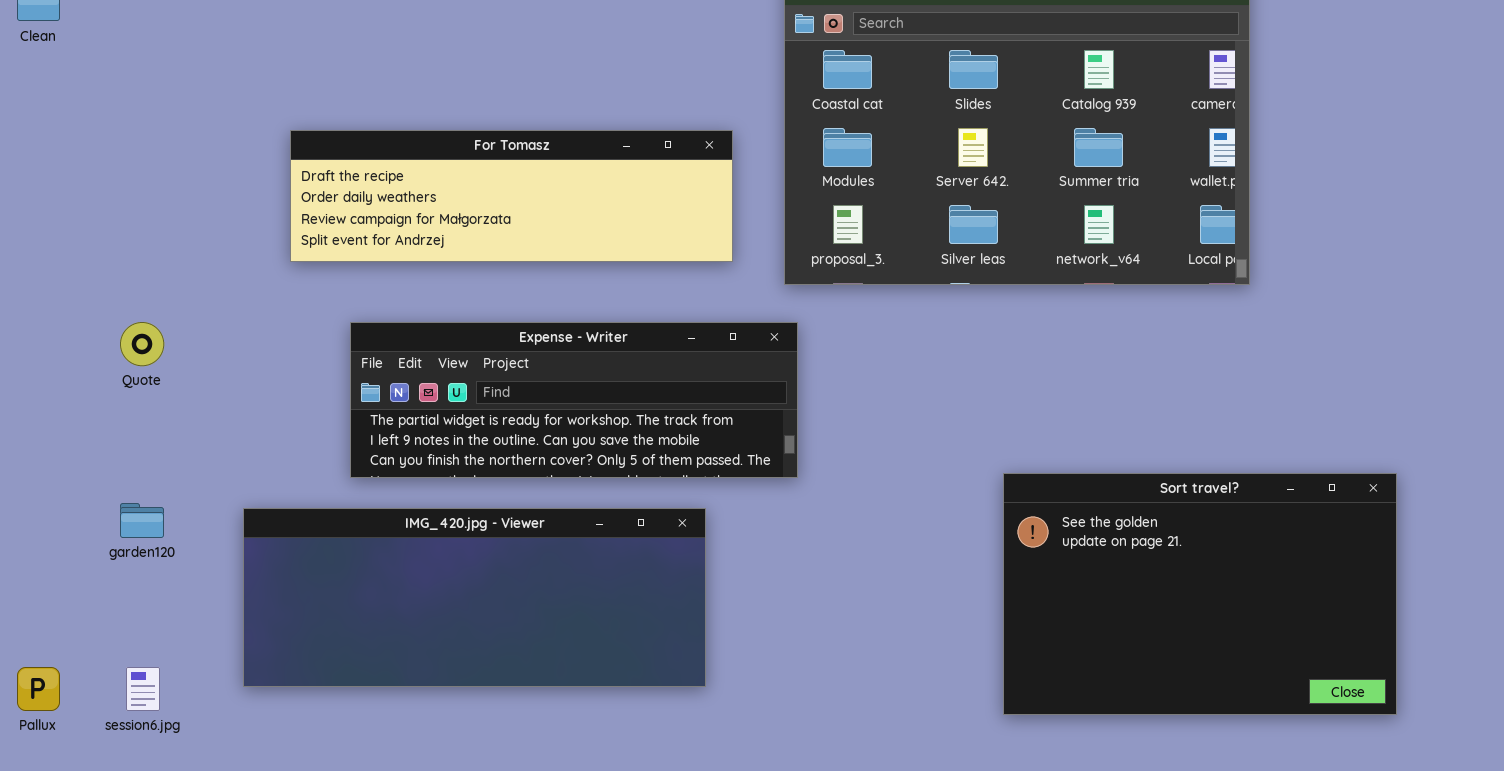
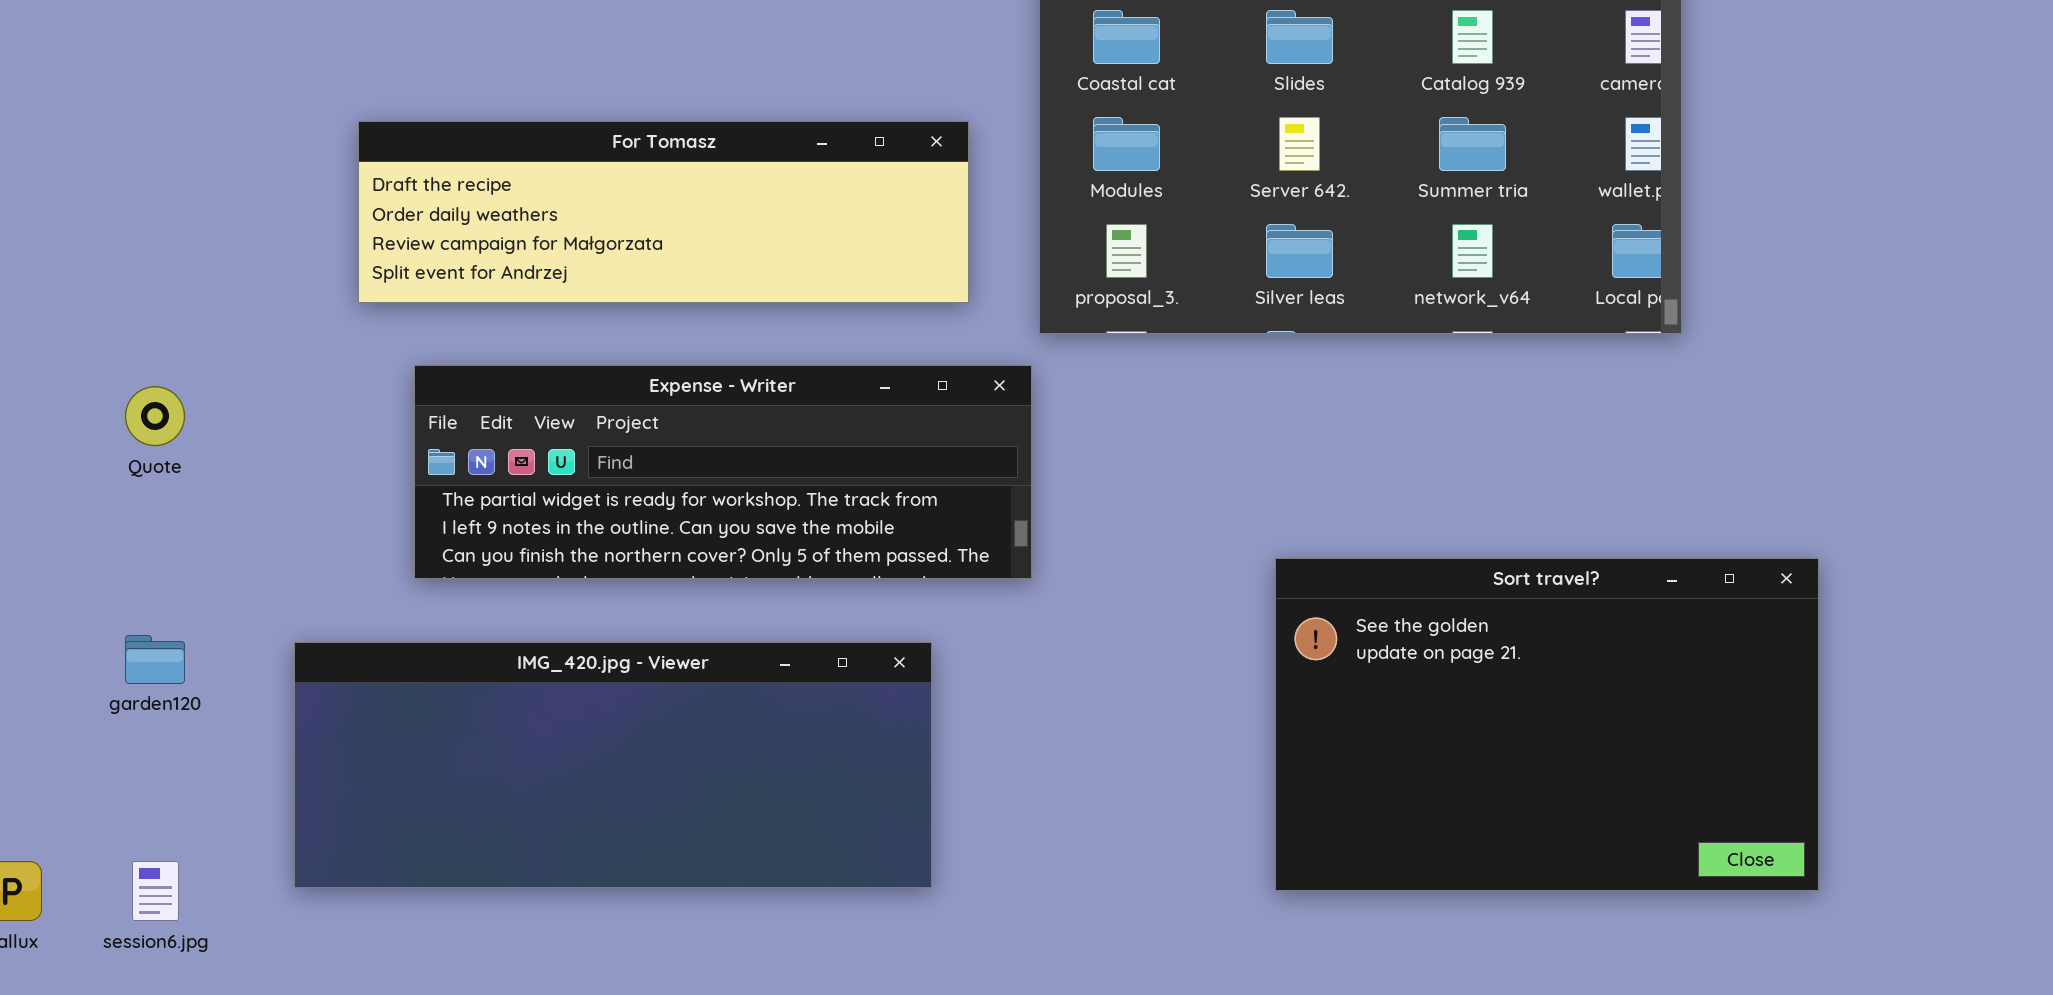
Expense - Writer: [350,322,798,478] -> [414,365,1032,579], moved
Sort travel?: [1003,473,1397,715] -> [1275,558,1819,891], moved

